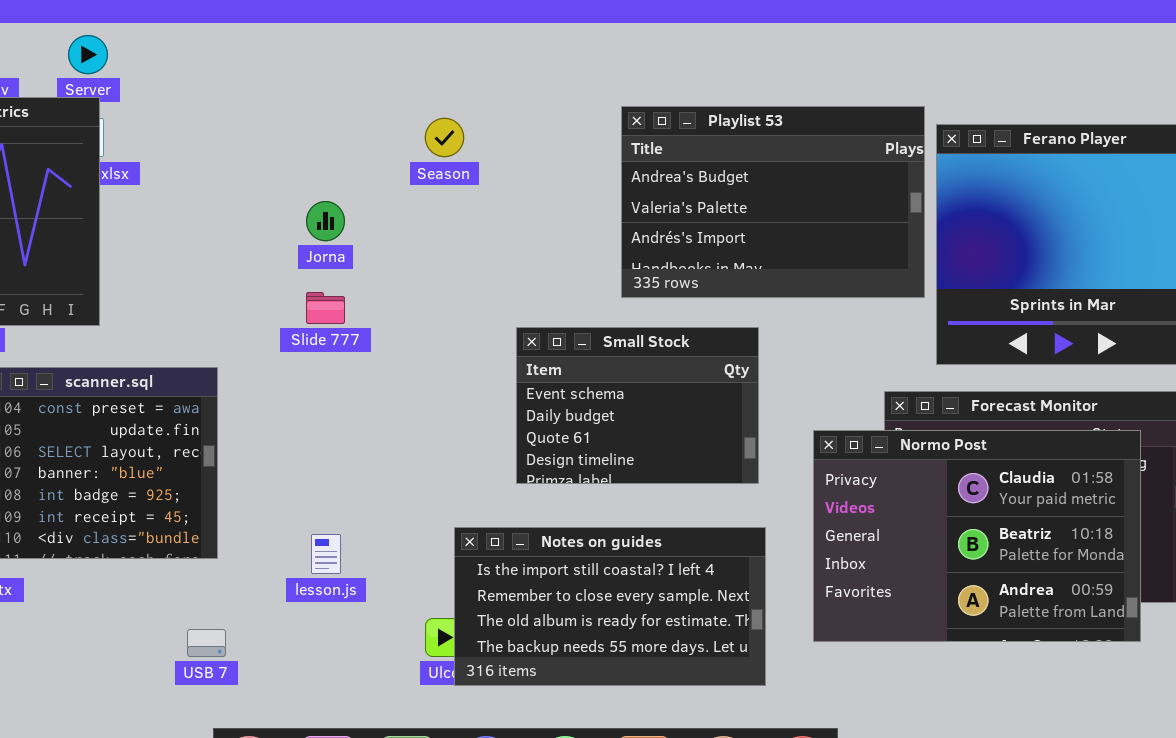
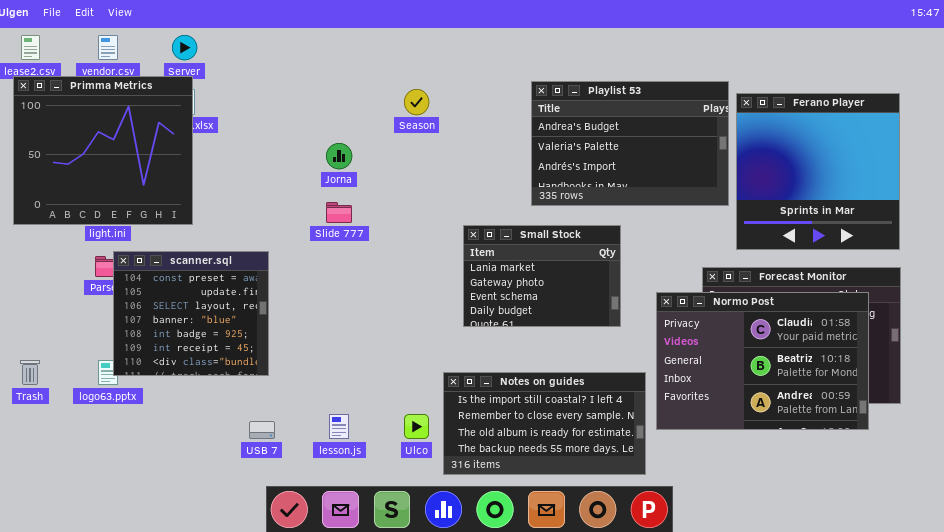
Small Stock: [516,327,759,484] -> [463,225,621,327], scrolled up 2 rows
Notes on guides: [454,527,766,686] -> [443,372,646,475], moved
lesson.js: [311,534,341,574] -> [329,414,349,439], moved

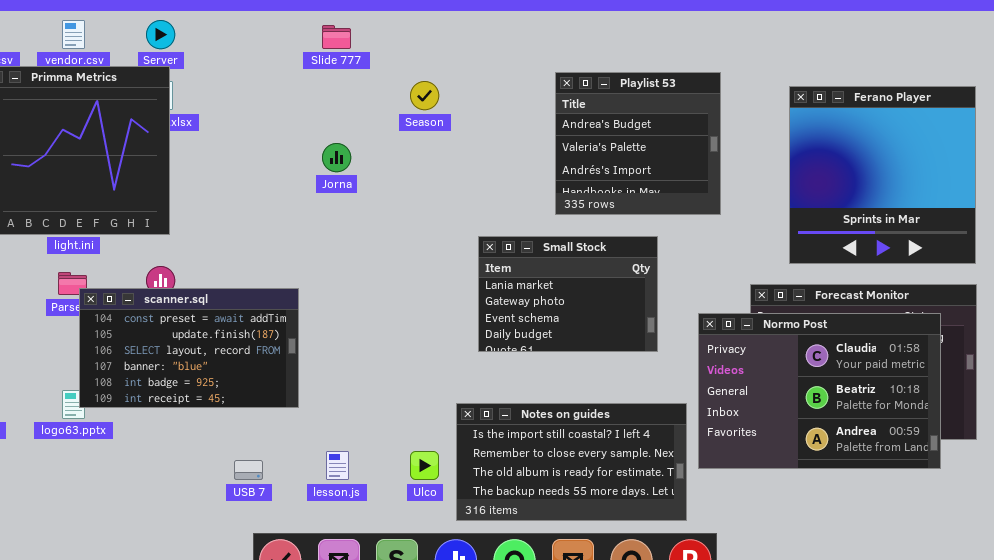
Playlist 53: [531,81,729,206] -> [555,72,721,215], resized
Slide 777: [326,202,352,223] -> [322,25,351,49], moved
scanner.sql: [113,251,269,376] -> [79,288,299,408], resized

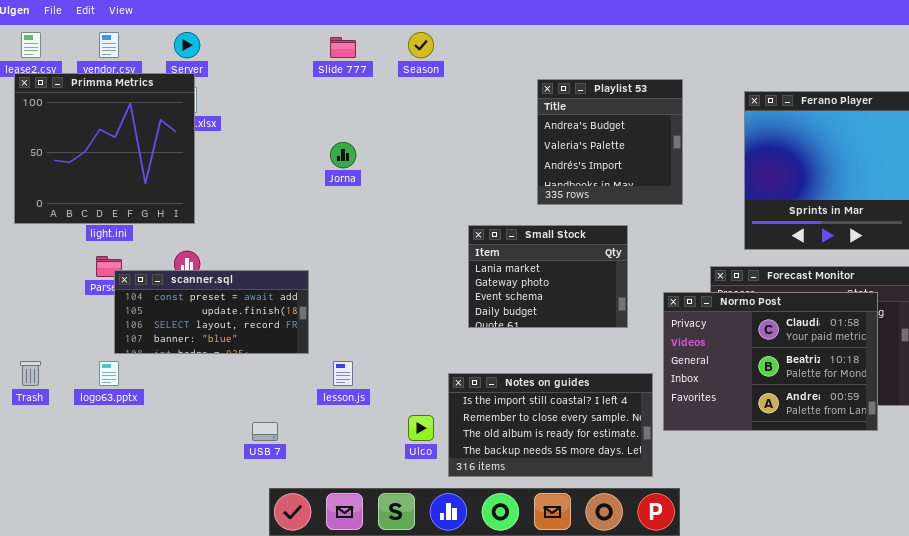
Season: [410,81,439,110] -> [408,32,434,58], moved
scanner.sql: [79,288,299,408] -> [114,270,309,354], resized
lesson.js: [326,451,349,480] -> [333,361,353,386], moved

